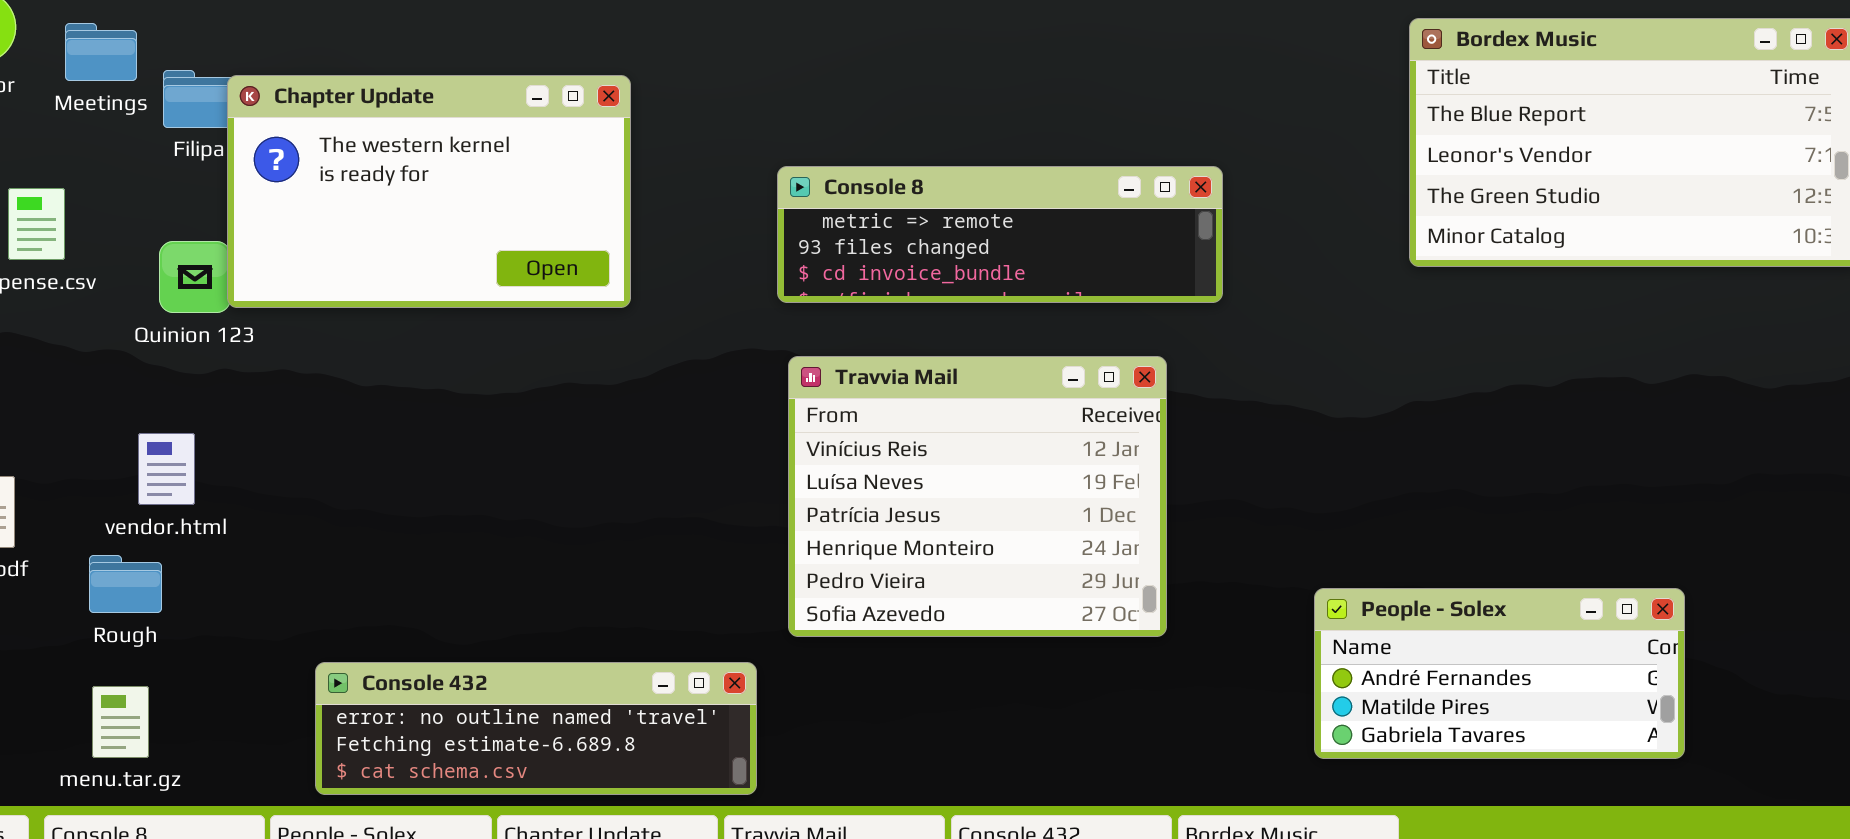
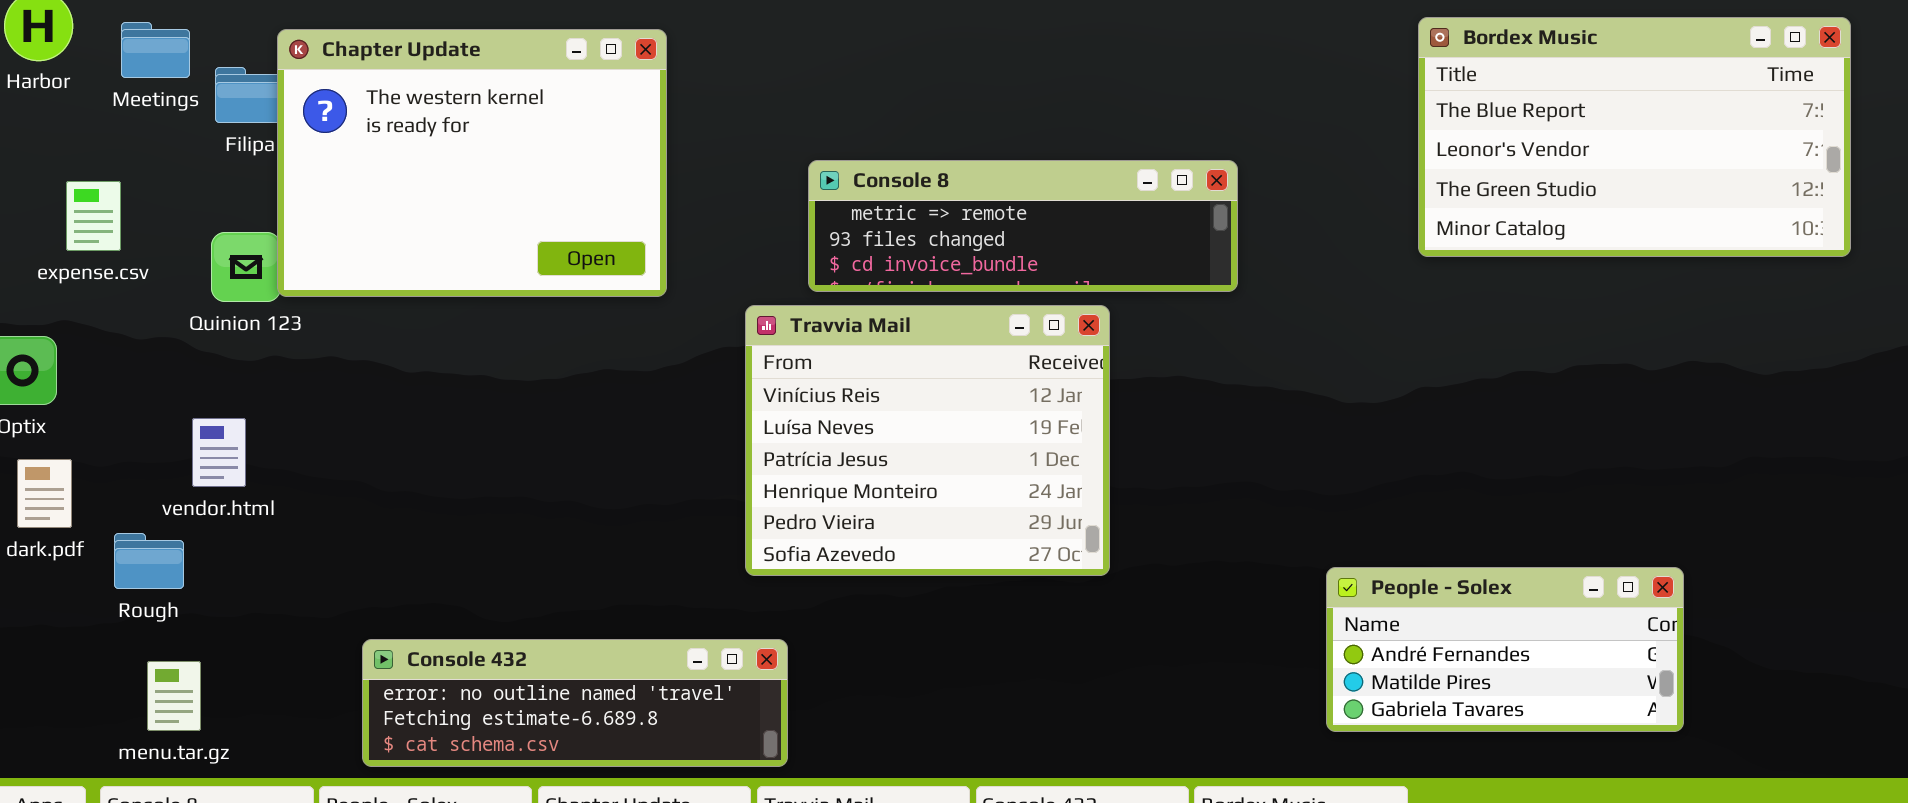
Chapter Update: [227,75,631,308] -> [277,29,667,297], resized
Travvia Mail: [788,356,1167,637] -> [745,305,1110,576], moved
Rough: [89,555,162,613] -> [114,533,184,589], moved

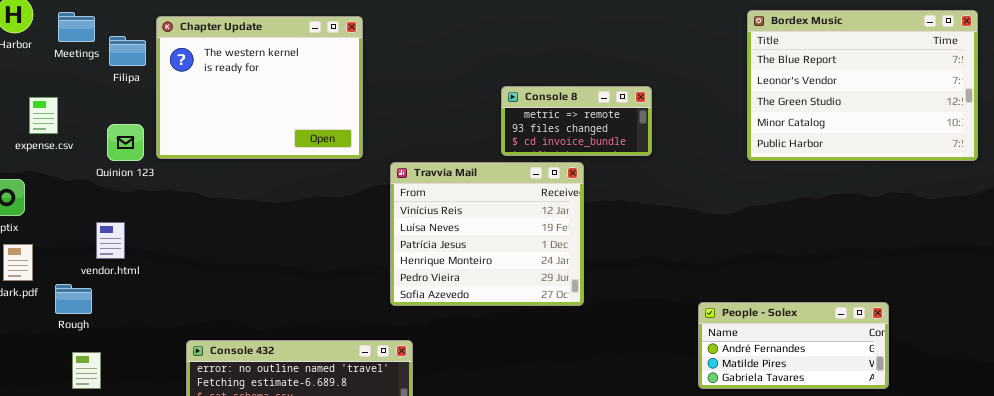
Bordex Music: [1418,17,1851,257] -> [747,10,978,161], resized
Chapter Update: [277,29,667,297] -> [156,16,363,159], moved
Console 8: [808,160,1238,292] -> [501,86,652,156], resized

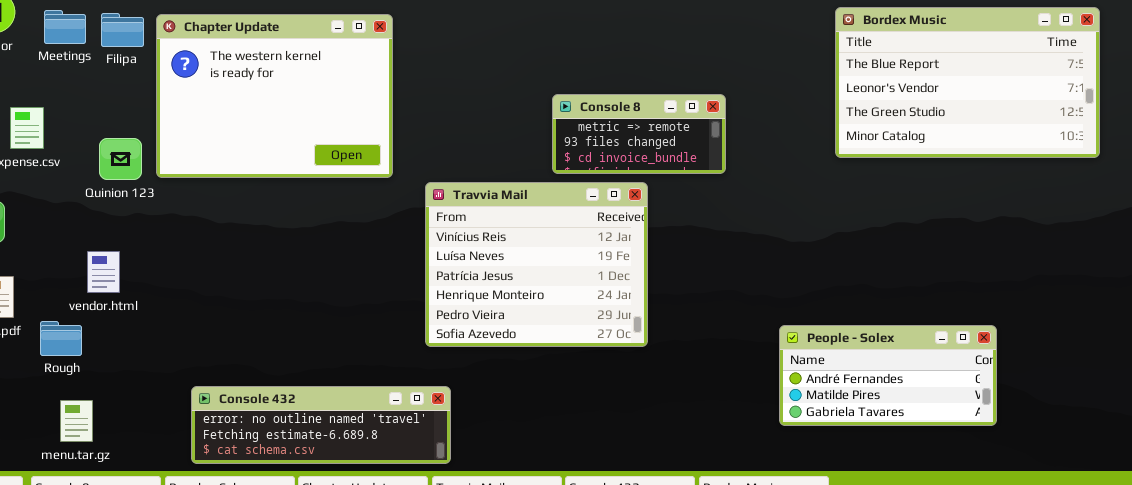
Bordex Music: [747,10,978,161] -> [835,7,1100,158], resized
Filipa: [109,36,146,66] -> [101,13,144,47], moved
People - Solex: [698,302,889,389] -> [779,325,997,426], moved

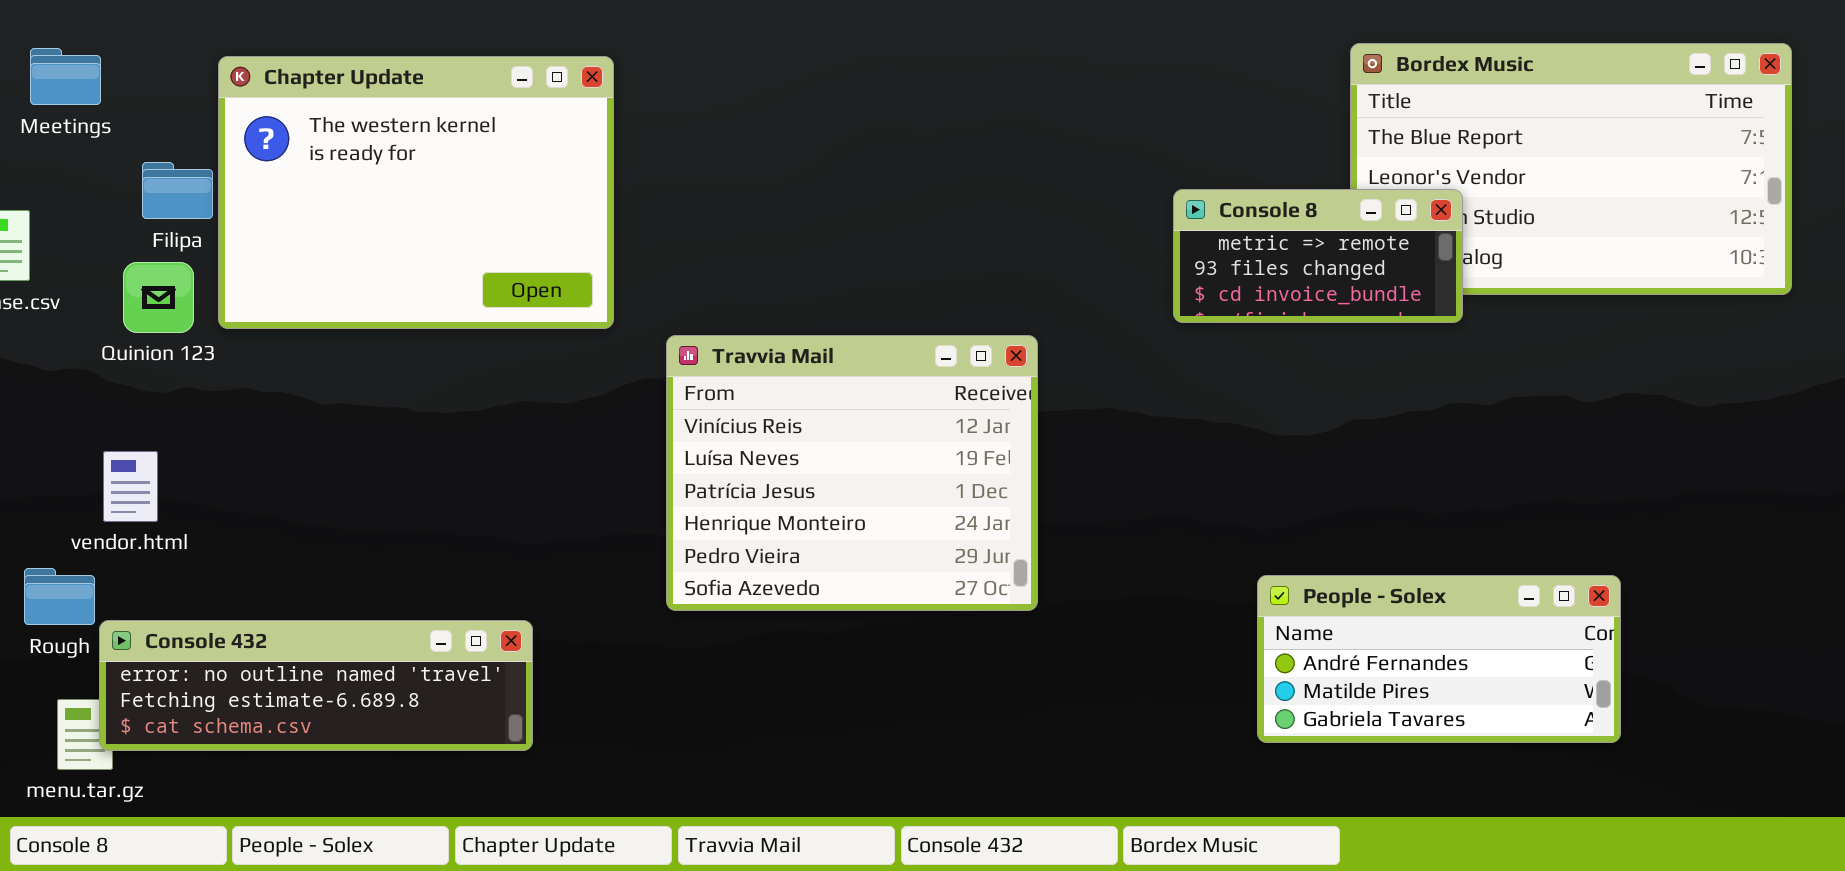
Filipa: [101,13,144,47] -> [142,162,213,219], moved
Console 8: [552,94,726,174] -> [1173,189,1463,323], moved
Console 432: [191,386,451,464] -> [99,620,533,751], moved

